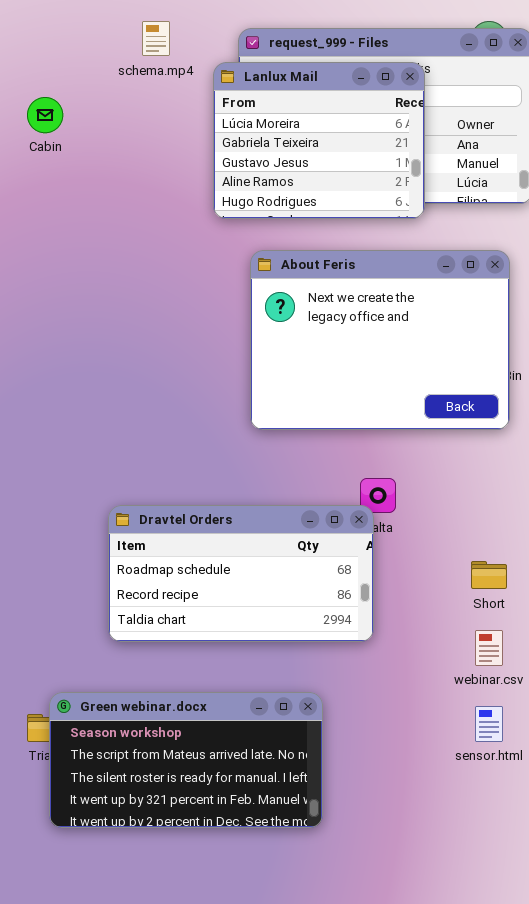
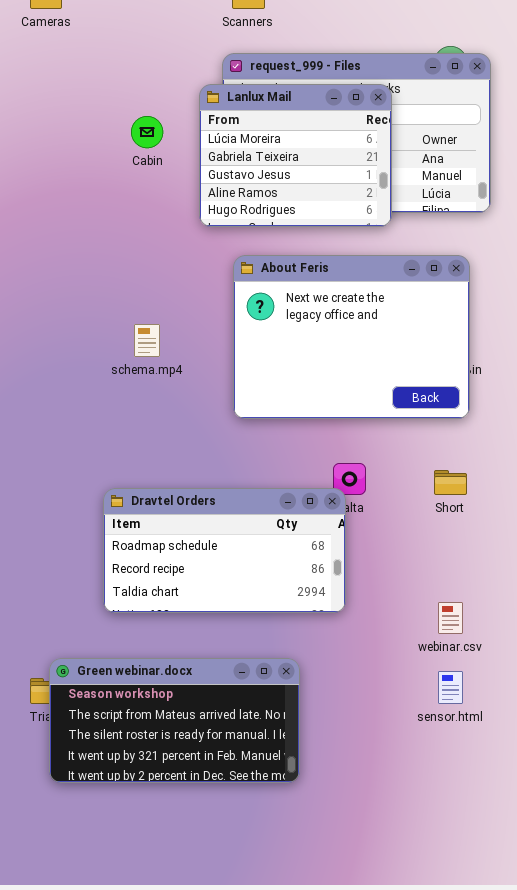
schema.mp4: [142,21,170,56] -> [134,324,160,357], moved
Cabin: [27,97,63,133] -> [131,116,163,148], moved
Short: [471,561,507,589] -> [434,470,467,495], moved

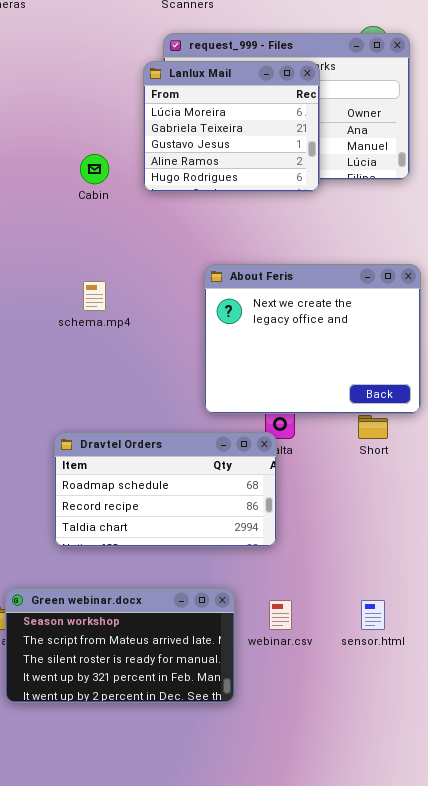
Cabin: [131,116,163,148] -> [80,154,109,184], moved
About Feris: [233,255,470,419] -> [204,264,421,414], moved
webinar.csv: [438,602,463,634] -> [269,600,292,630], moved

